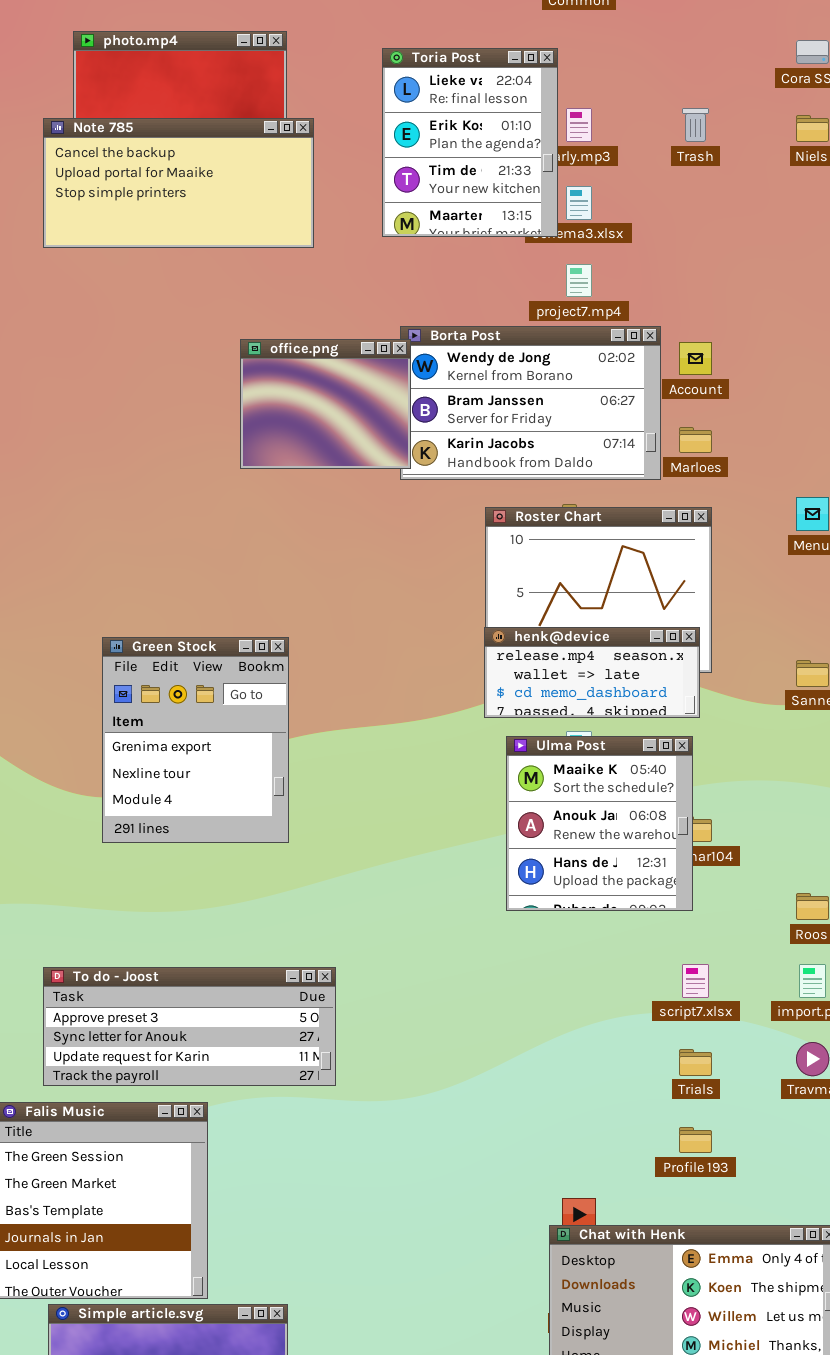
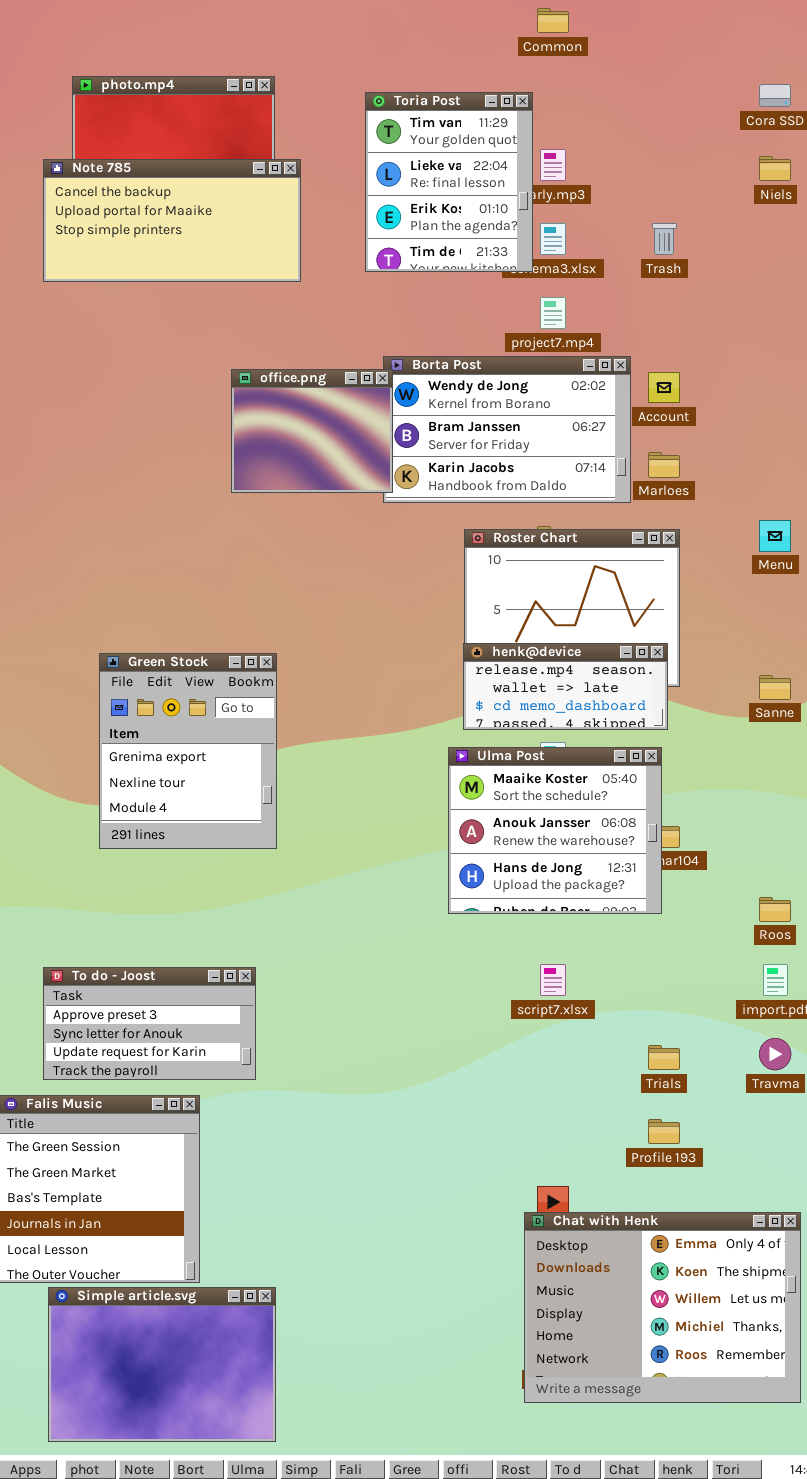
Toria Post: [382,48,558,237] -> [365,92,533,272], scrolled up 1 row
Trash: [682,108,709,142] -> [652,223,677,255], moved
Ulma Post: [506,736,693,911] -> [448,747,662,914], resized
script7.xlsx: [682,964,709,998] -> [540,964,566,996], moved
To do - Joost: [43,967,336,1086] -> [43,967,256,1080], resized

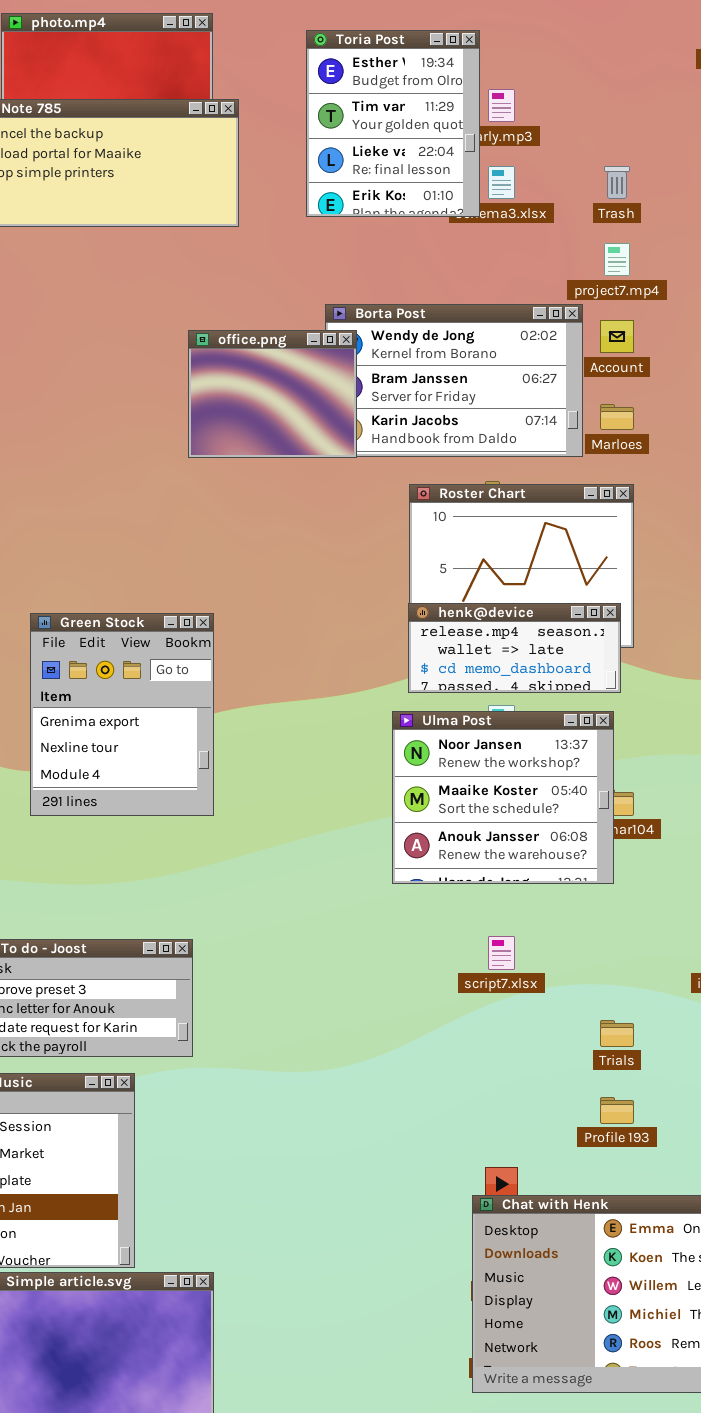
Toria Post: [365,92,533,272] -> [306,30,480,217], scrolled up 1 row
project7.mp4: [540,297,566,329] -> [604,243,630,276], moved
office.png: [231,369,393,493] -> [188,330,357,458], moved
Ulma Post: [448,747,662,914] -> [392,711,614,884], scrolled up 1 row

